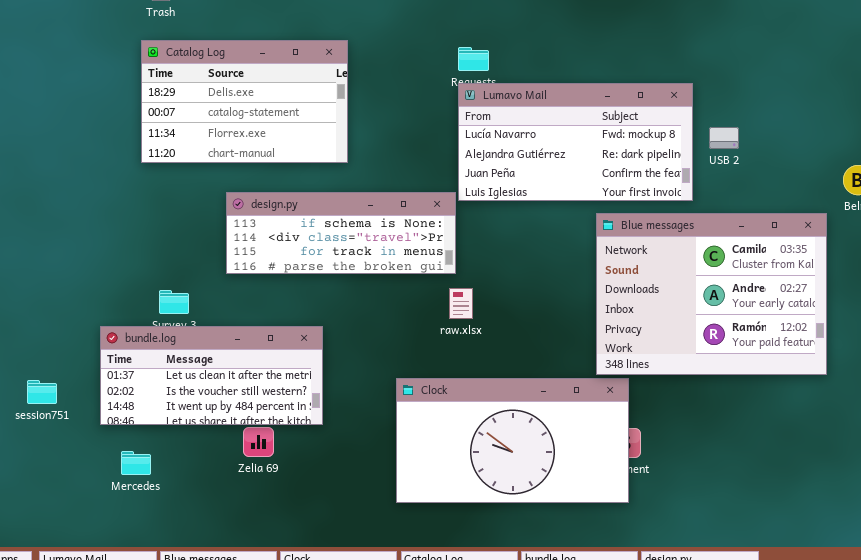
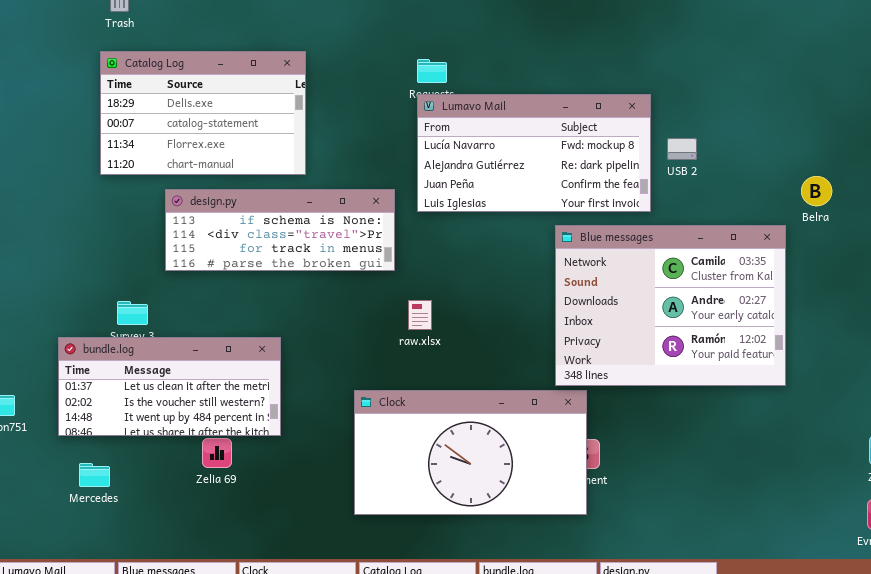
design.py: [226,192,456,274] -> [165,189,395,271], moved

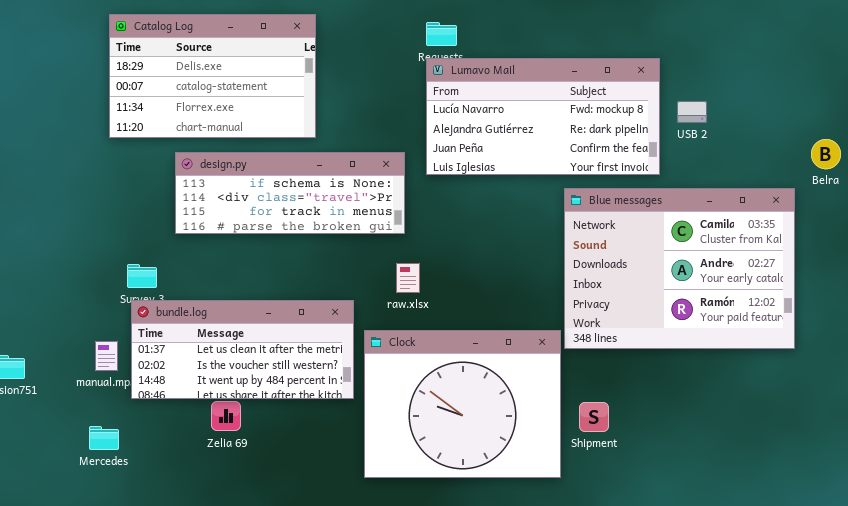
raw.xlsx: [408,300,432,330] -> [396,263,420,293], moved
bundle.log: [58,337,281,436] -> [131,300,354,399], moved
Clock: [354,390,587,515] -> [364,330,561,478], resized

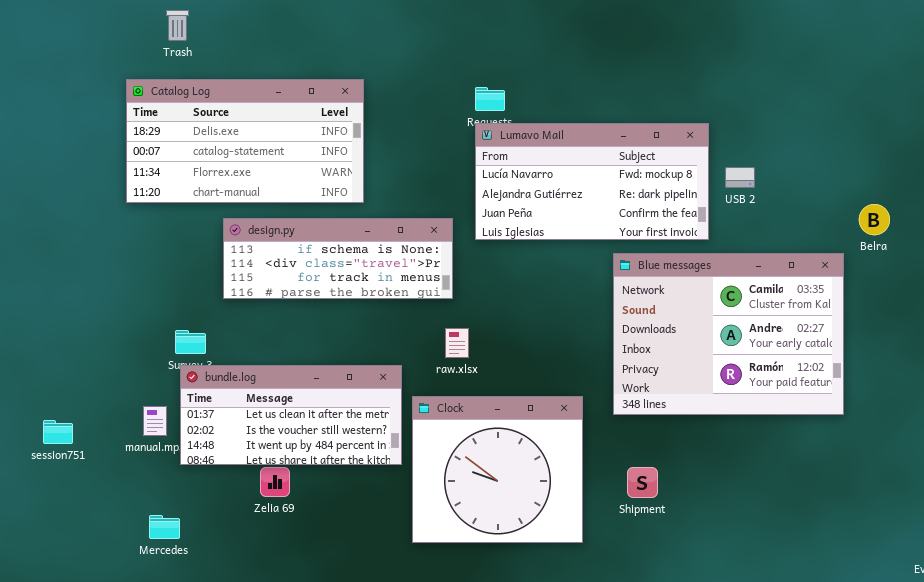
Catalog Log: [109,14,316,138] -> [126,79,364,203], resized
Clock: [364,330,561,478] -> [412,396,583,543], resized
Mercedes: [89,426,119,450] -> [149,515,180,539], moved

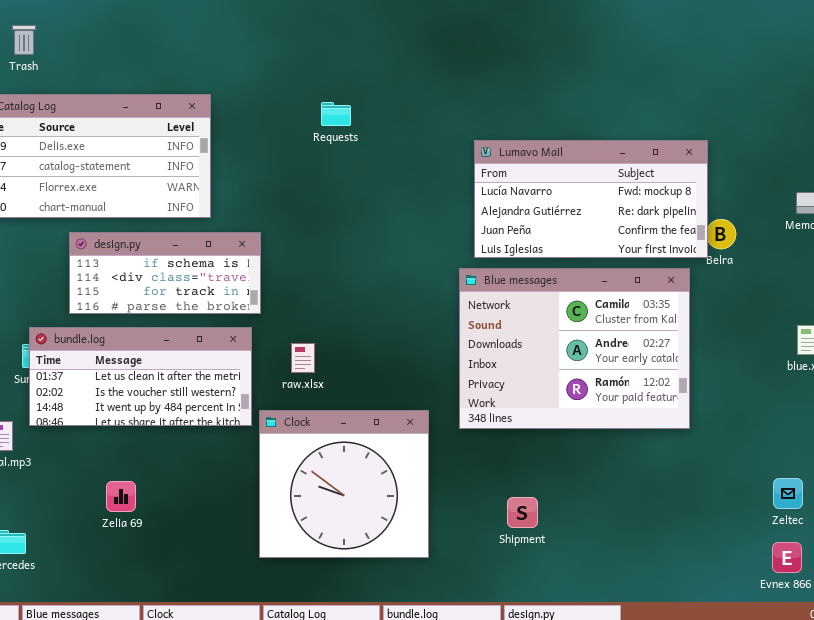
Lumavo Mail: [475,123,709,240] -> [474,140,708,258], moved
design.py: [223,218,453,299] -> [69,232,261,314], resized
bundle.log: [180,365,402,465] -> [29,327,252,426], moved
Shipment: [627,467,658,498] -> [507,497,538,528], moved

